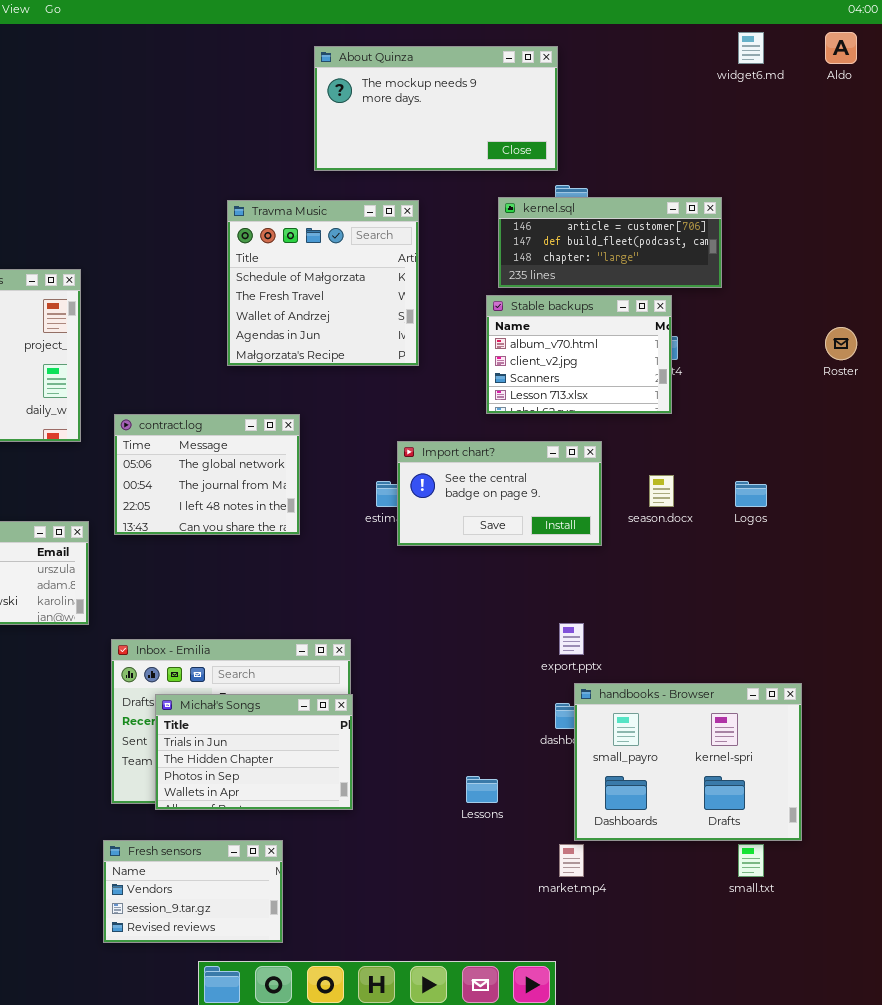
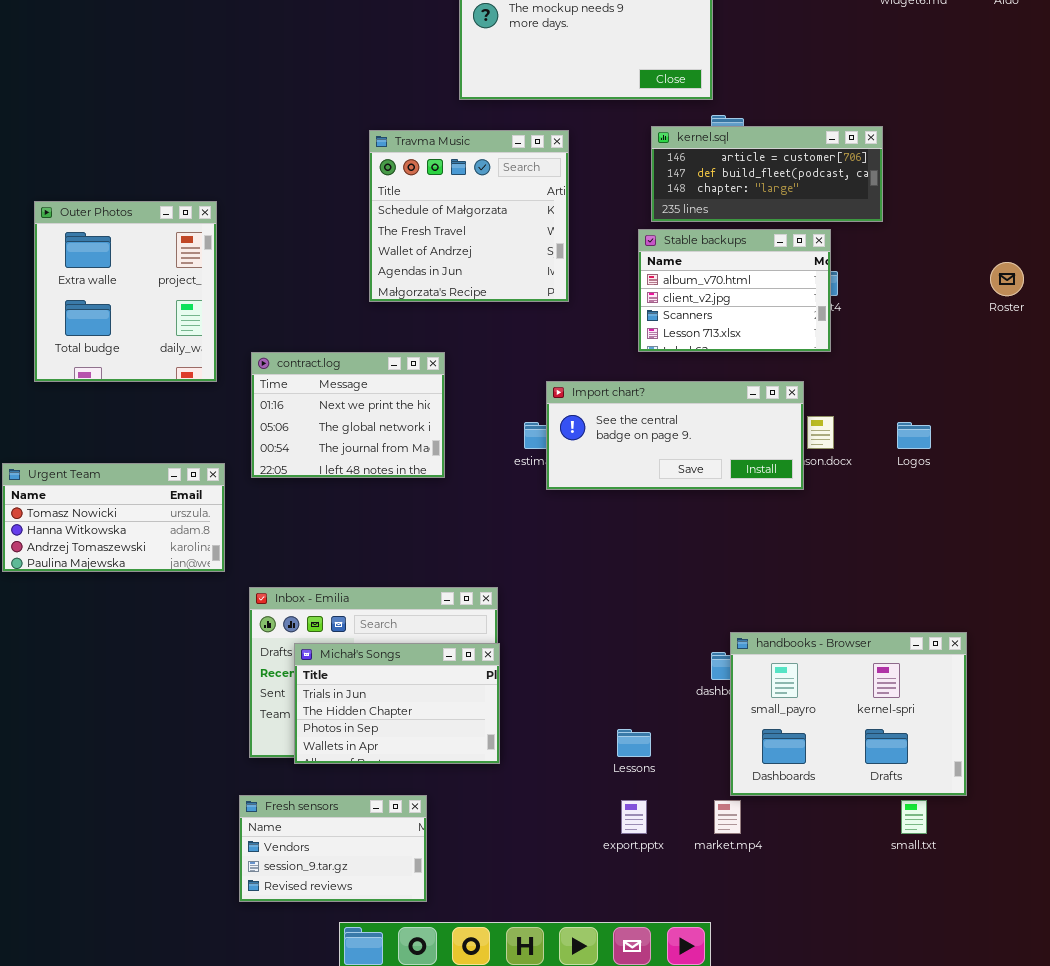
contract.log: [114,414,300,535] -> [251,352,445,478], scrolled up 1 row
Import chart?: [397,441,602,546] -> [546,381,804,490], resized
export.pptx: [559,623,584,655] -> [621,800,647,834], moved

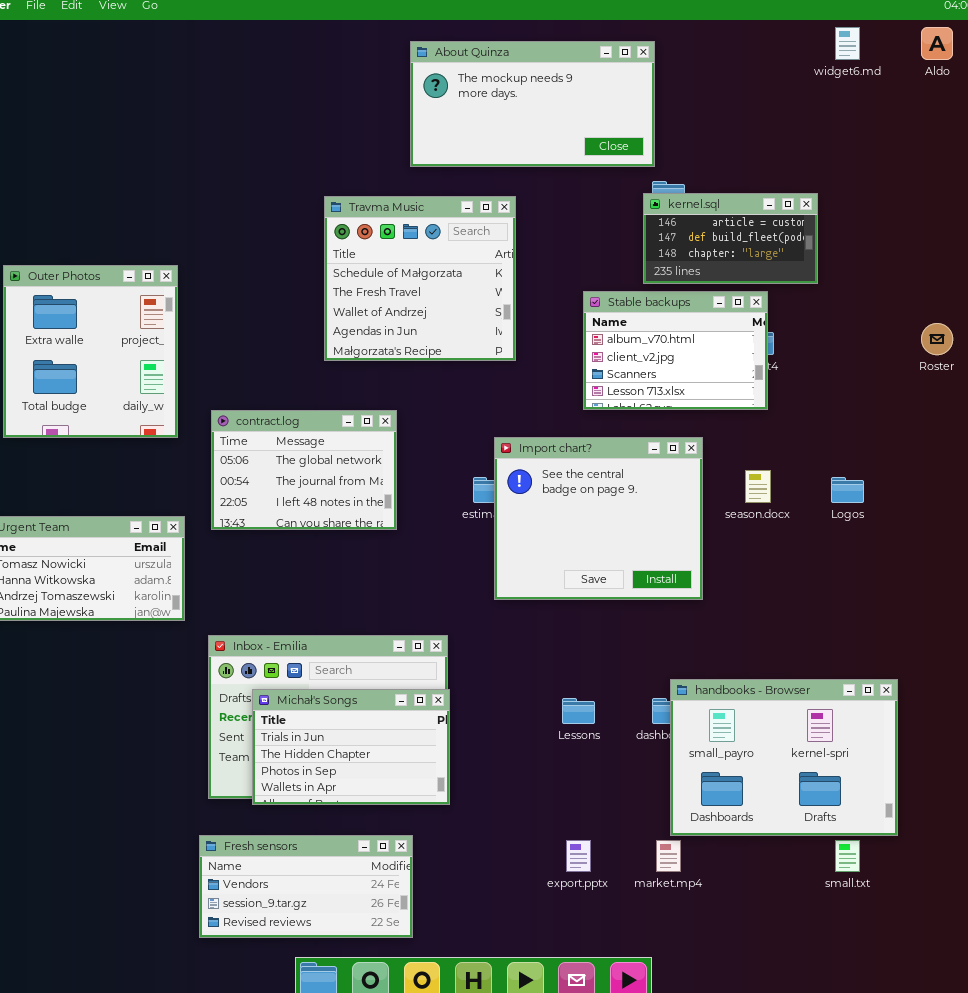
kernel.sql: [651,126,883,222] -> [643,193,818,284], resized
contract.log: [251,352,445,478] -> [211,410,397,530], scrolled down 1 row
Import chart?: [546,381,804,490] -> [494,437,703,600], resized
Lessons: [617,729,651,757] -> [562,698,595,724], moved
Fresh sensors: [239,795,427,902] -> [199,835,413,938], resized

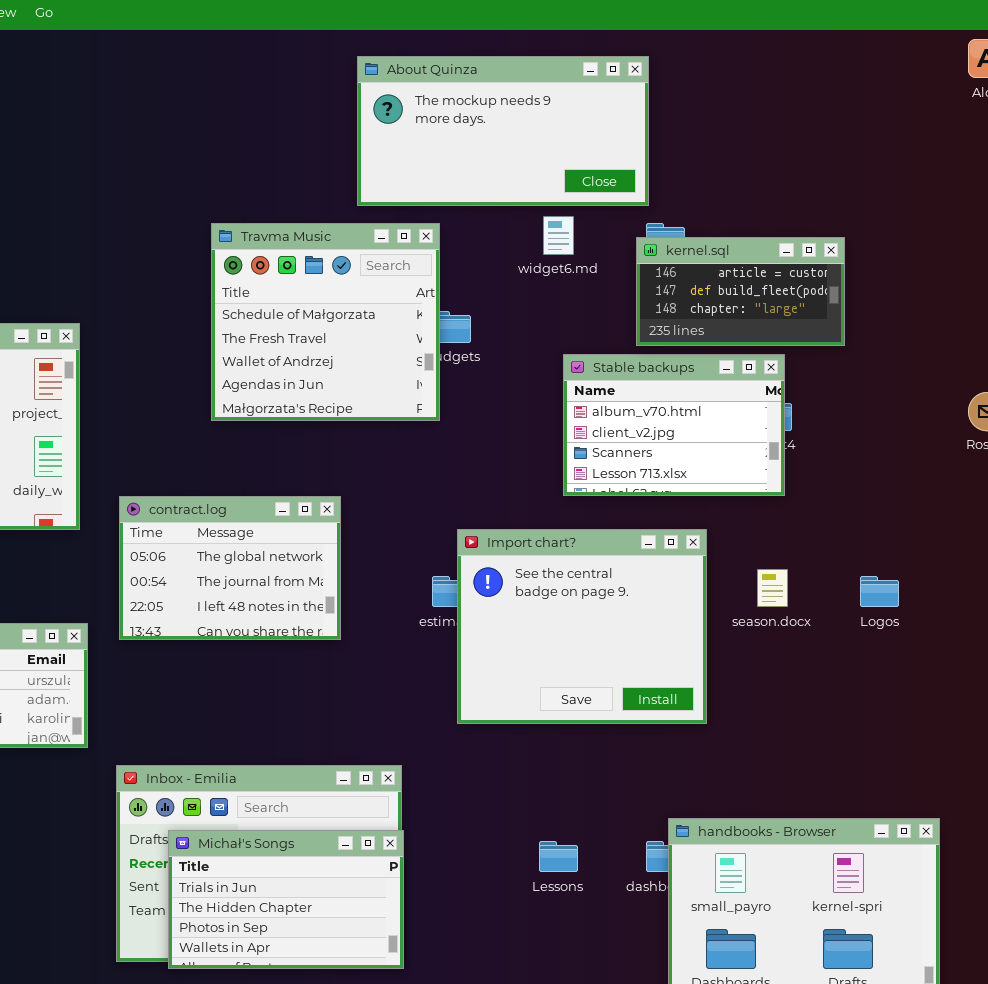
widget6.md: [835,27,860,60] -> [543,216,574,255], moved
Travma Music: [324,196,516,361] -> [211,223,440,421], moved

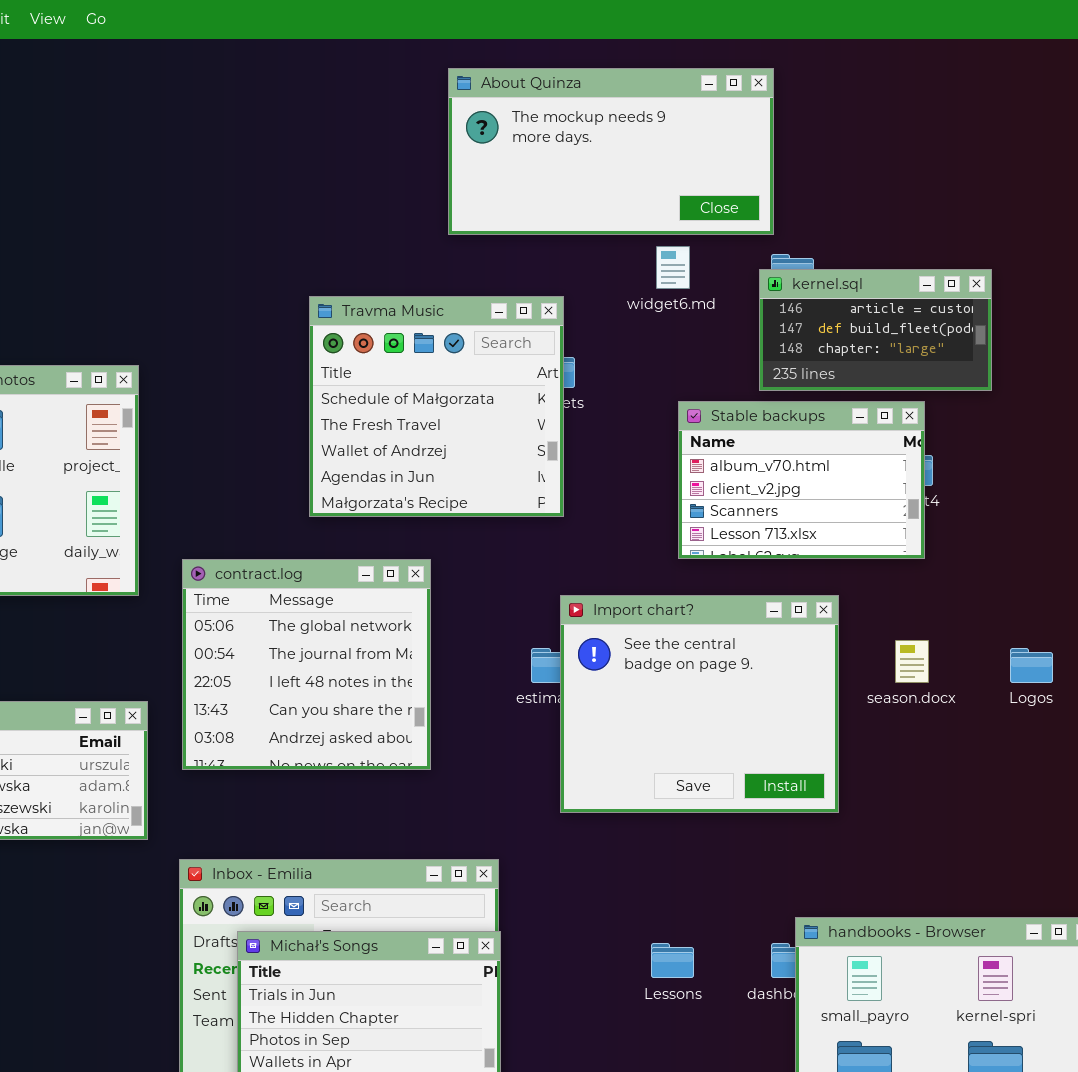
Travma Music: [211,223,440,421] -> [309,296,564,517], moved
contract.log: [119,496,341,640] -> [182,559,431,770], resized

